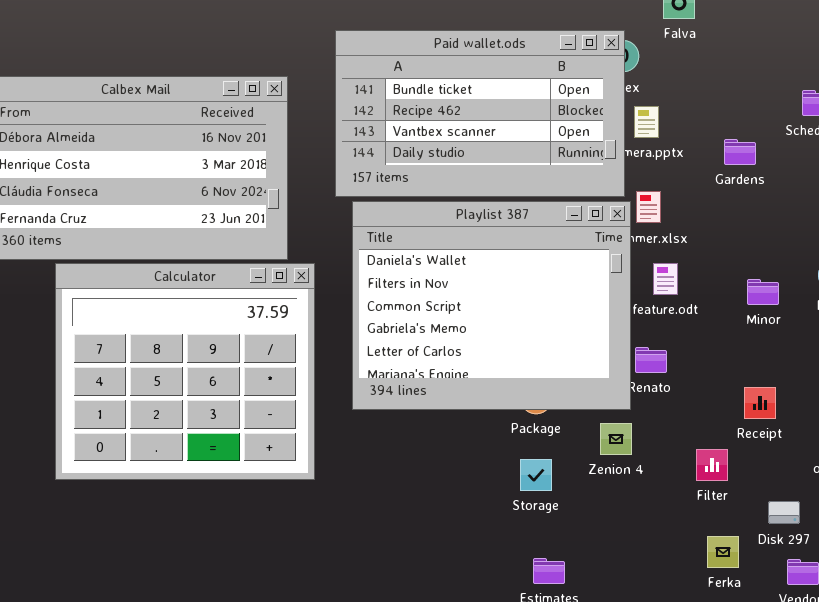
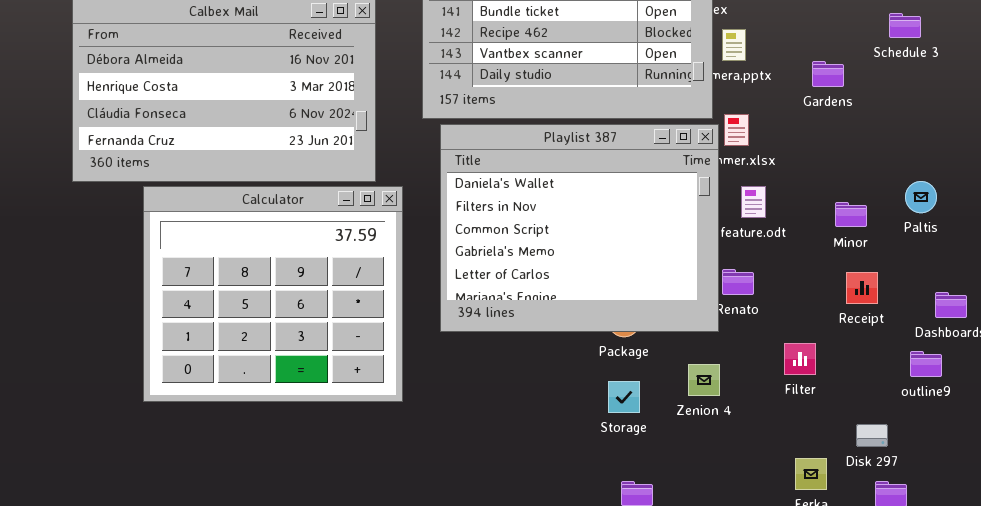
Receipt: [744,387,776,419] -> [846,272,878,304], moved
Zenion 4: [600,423,632,455] -> [688,364,720,396], moved
Filter: [696,449,728,481] -> [784,343,816,375], moved

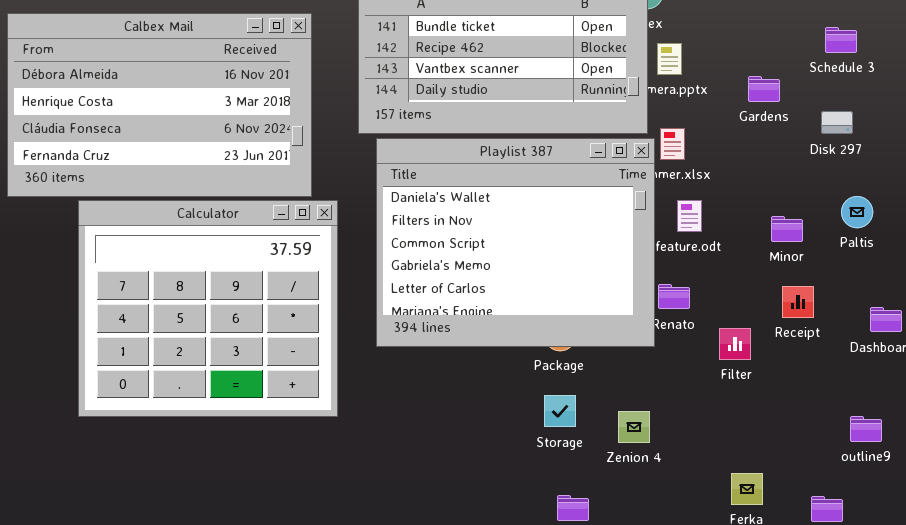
Filter: [784,343,816,375] -> [719,328,751,360], moved
outline9: [910,351,942,377] -> [850,416,882,442], moved
Zenion 4: [688,364,720,396] -> [618,411,650,443], moved
Disk 297: [856,424,888,447] -> [821,111,853,134], moved

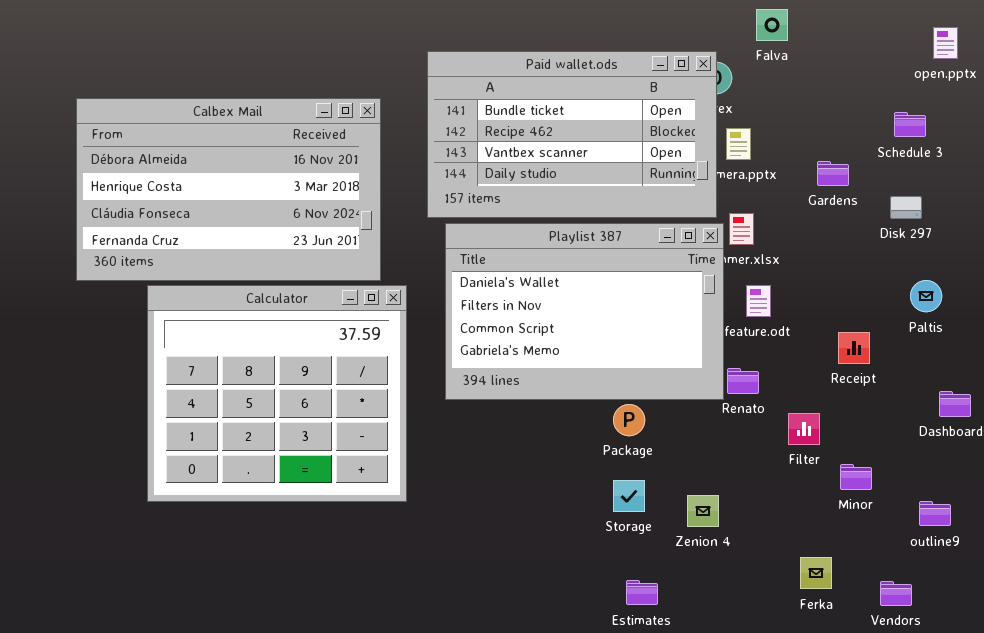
Playlist 387: [376,138,655,347] -> [445,223,724,400], resized
Minor: [771,216,803,242] -> [840,464,872,490], moved
Receipt: [782,286,814,318] -> [838,332,870,364], moved

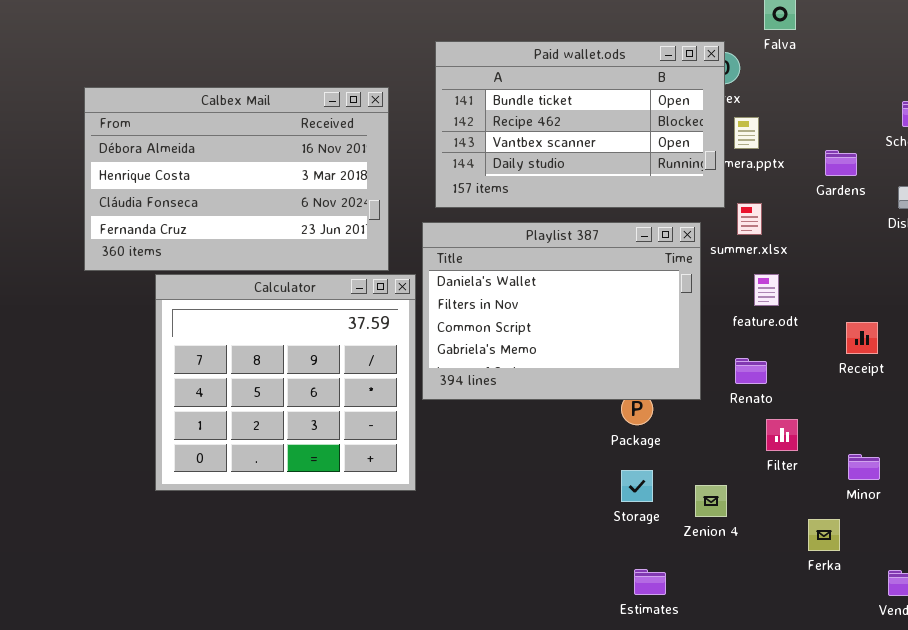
Playlist 387: [445,223,724,400] -> [422,222,701,400], moved
Filter: [788,413,820,445] -> [766,419,798,451], moved
Ferka: [800,557,832,589] -> [808,519,840,551], moved

